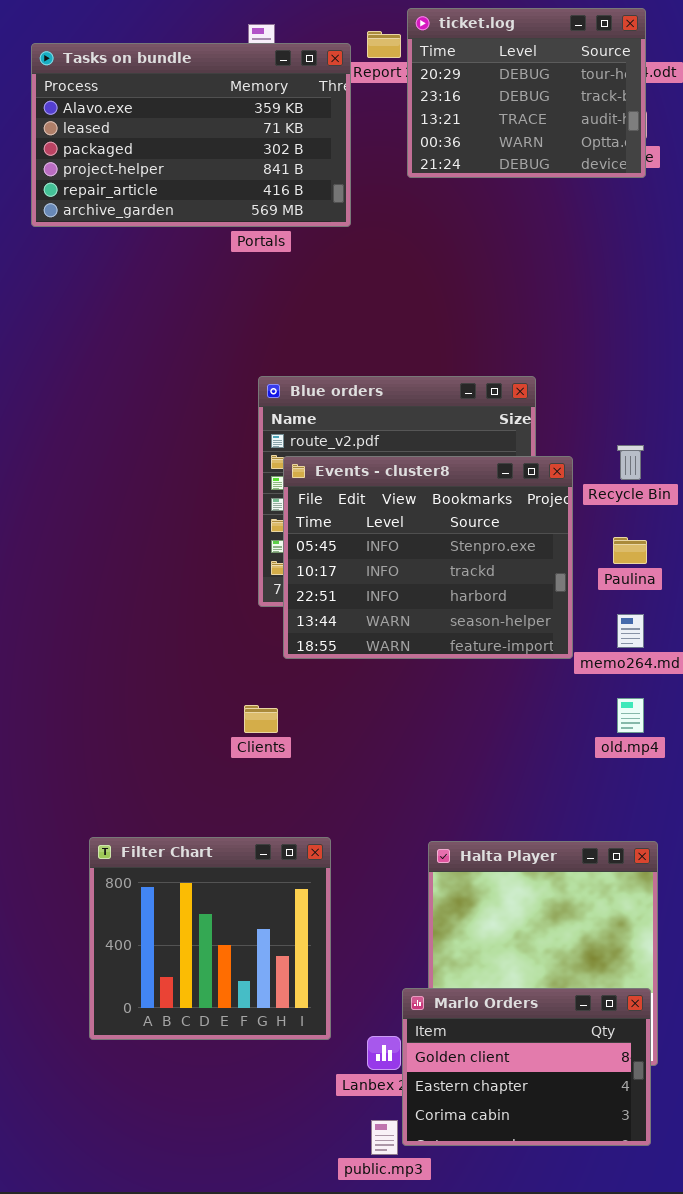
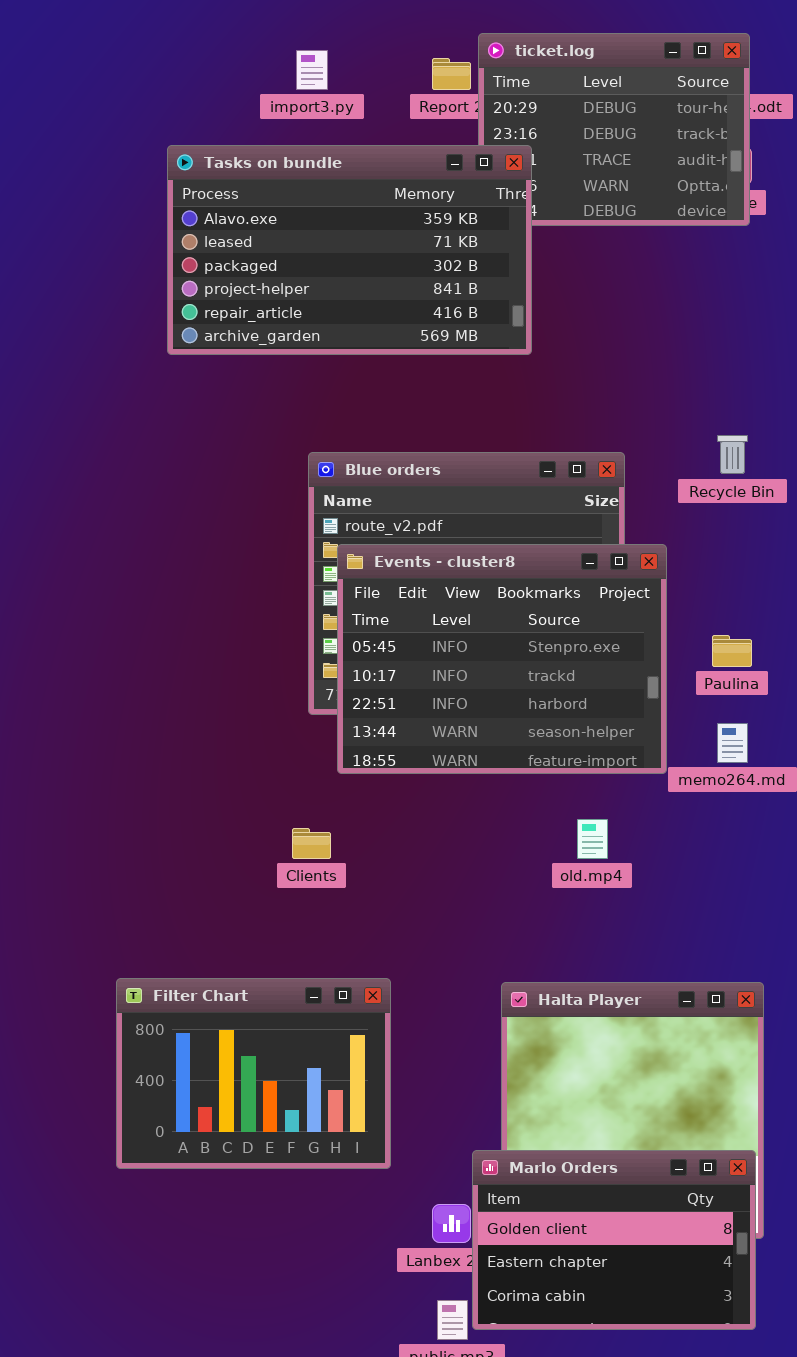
Tasks on bundle: [31,43,351,227] -> [167,145,532,355], moved
Recycle Bin: [617,445,644,480] -> [717,435,748,474], moved
old.mp4: [617,698,644,733] -> [577,819,608,859], moved
Filter Chart: [89,837,331,1040] -> [116,978,391,1169], resized

